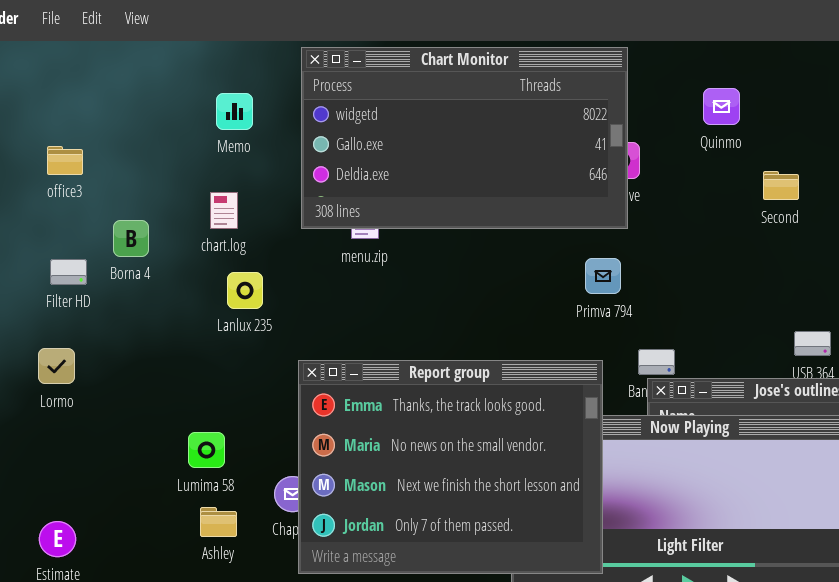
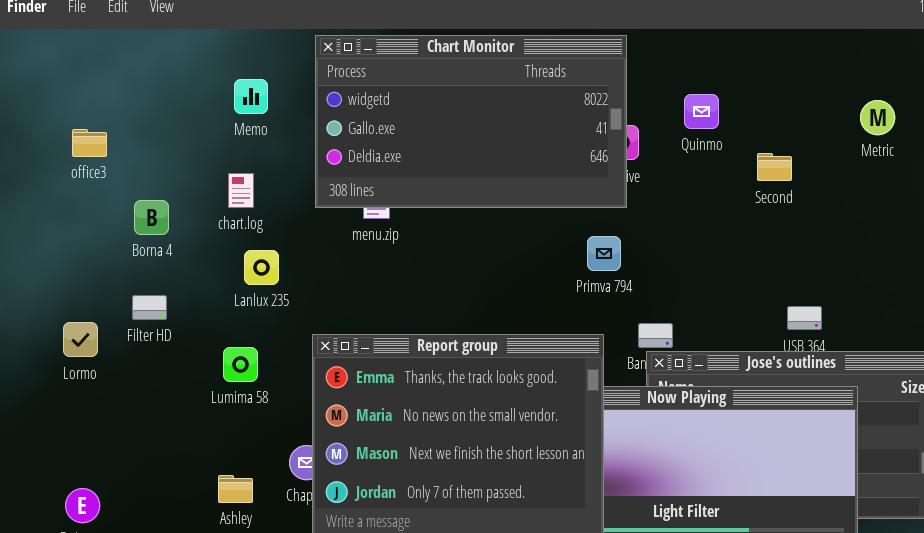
Quinmo: [703,88,740,125] -> [684,94,719,129], moved
Filter HD: [50,259,87,285] -> [132,295,167,320], moved
Lumima 58: [188,432,225,468] -> [223,347,258,382], moved

